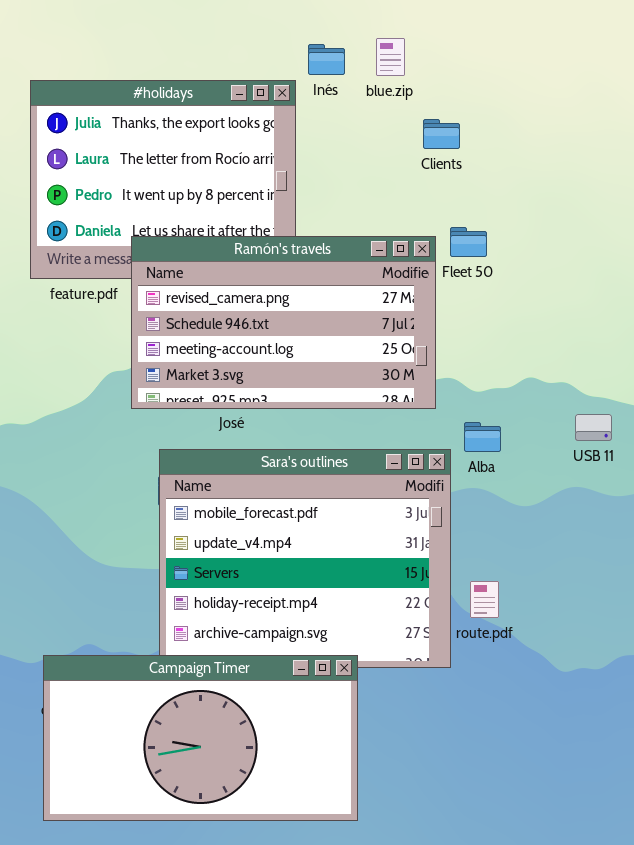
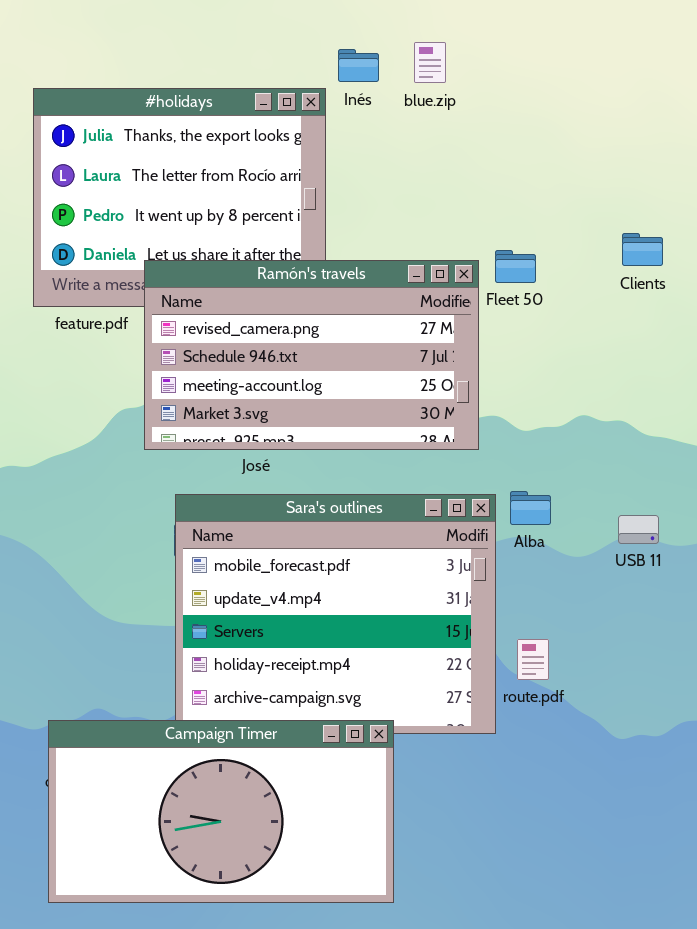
Clients: [423,119,460,149] -> [622,233,663,266], moved
USB 11: [575,414,612,441] -> [618,515,659,544], moved
Alba: [464,422,501,452] -> [510,491,551,525], moved

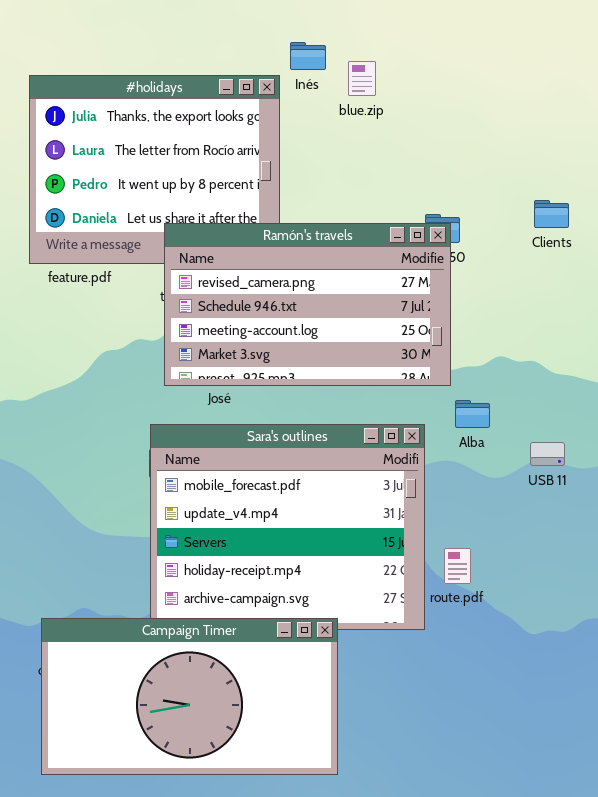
blue.zip: [414,42,446,83] -> [348,61,376,96], moved
Ramón's travels: [144,260,479,450] -> [164,223,451,386], moved
Alba: [510,491,551,525] -> [455,400,490,428], moved

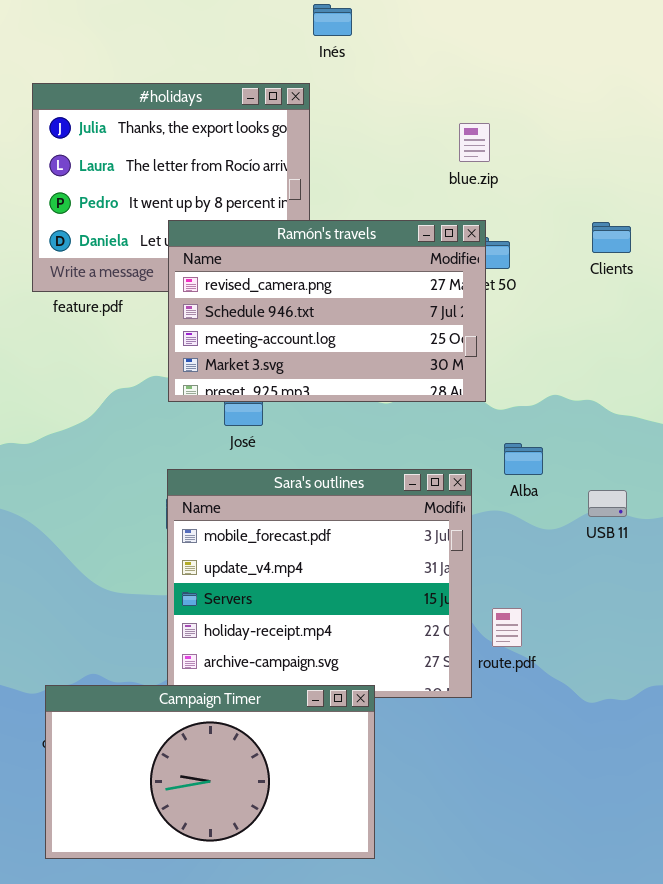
Inés: [290,42,326,70] -> [313,4,352,36], moved
blue.zip: [348,61,376,96] -> [459,123,490,162], moved
Ramón's travels: [164,223,451,386] -> [168,220,486,402], moved

